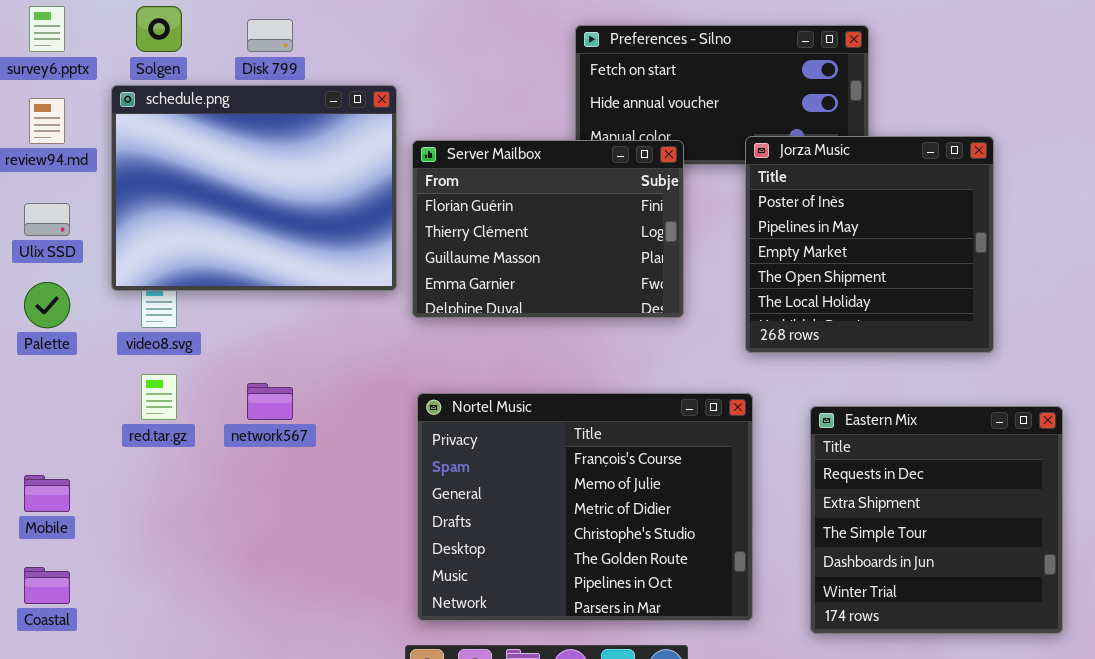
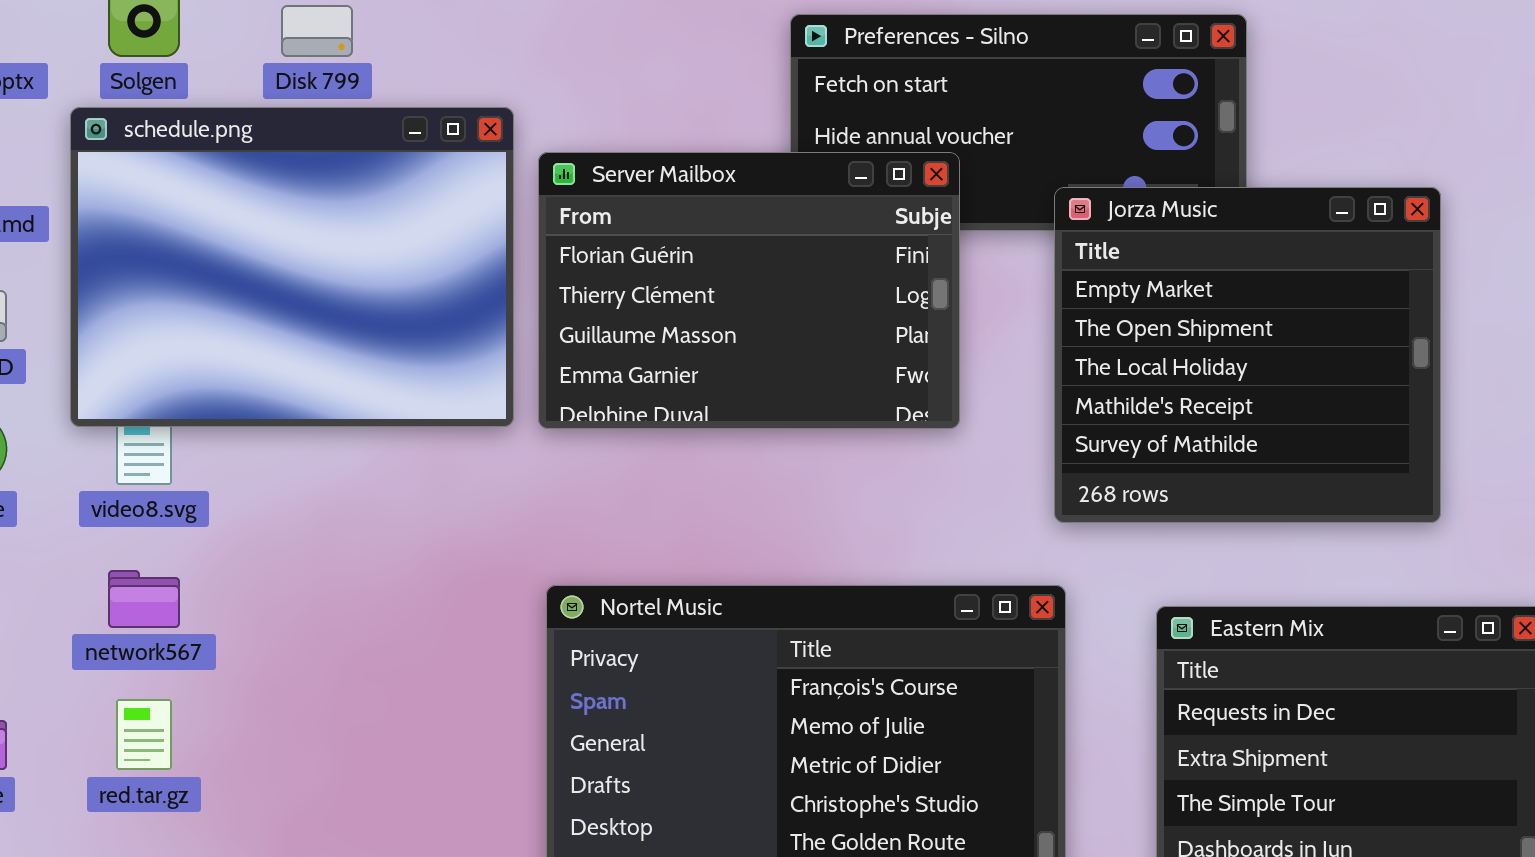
Jorza Music: [745,136,994,353] -> [1054,187,1441,523], scrolled down 2 rows
Server Mailbox: [412,140,684,318] -> [538,152,960,429], moved
red.tar.gz: [141,374,177,420] -> [116,699,172,770], moved
network567: [247,383,293,420] -> [108,570,180,628], moved

